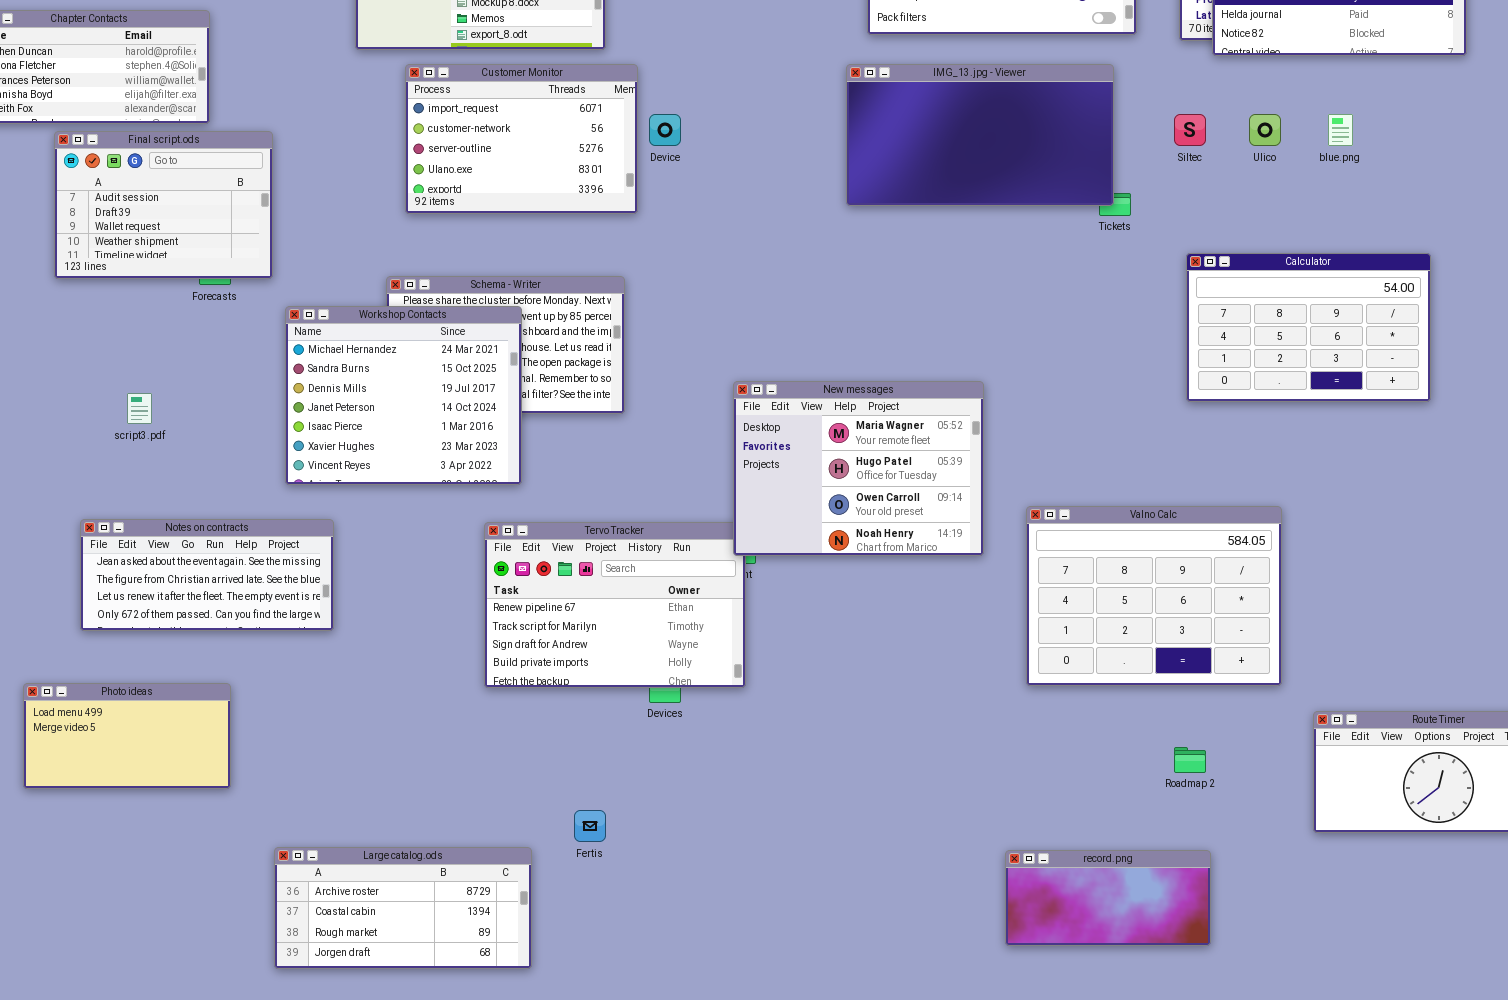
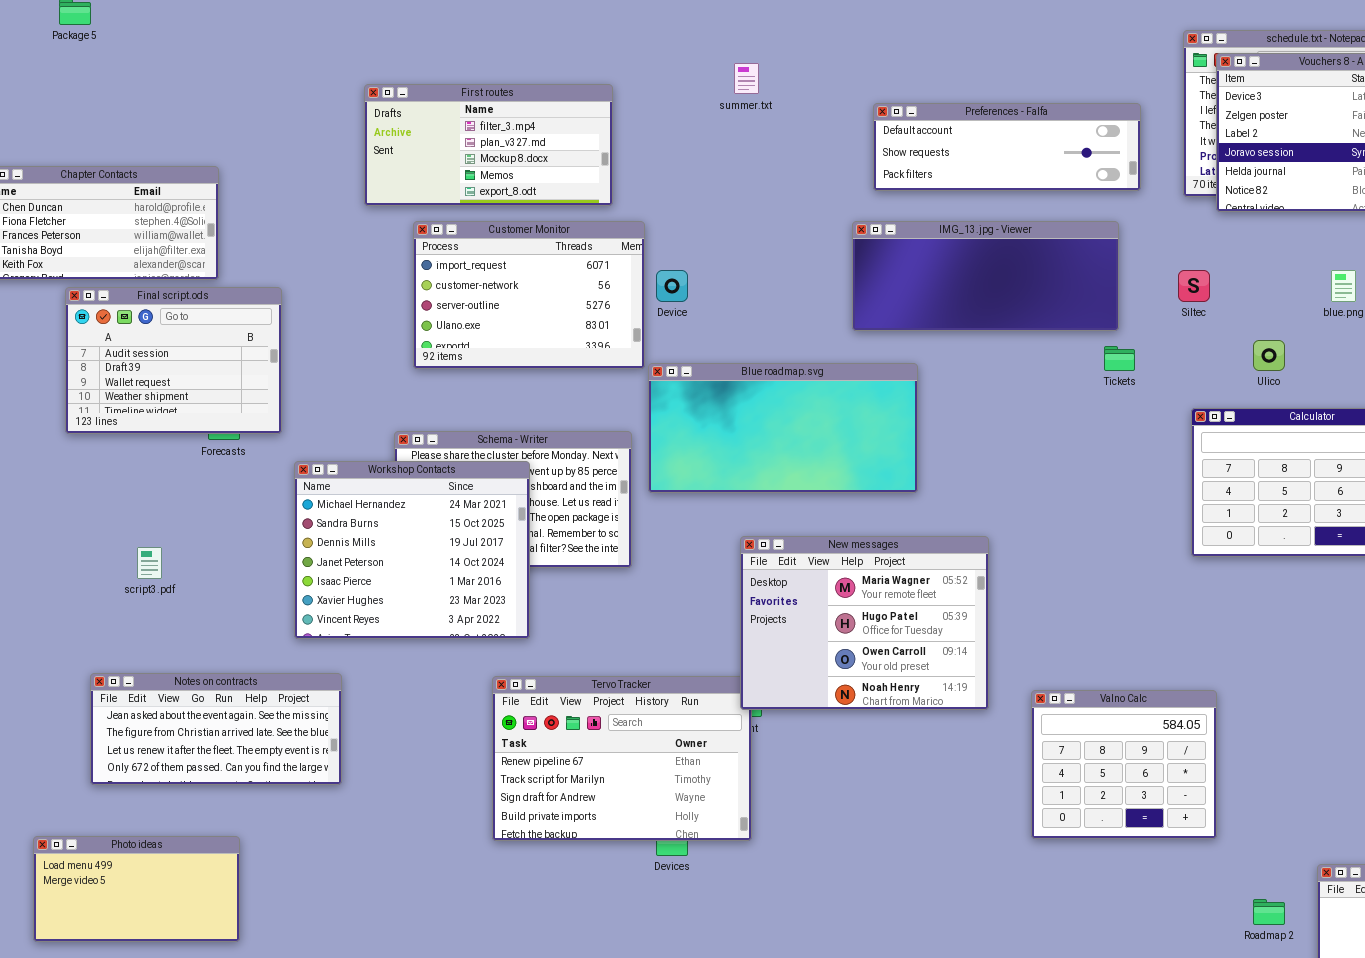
IMG_13.jpg - Viewer: [846,64,1114,206] -> [852,221,1119,331], resized
Ulico: [1249,114,1281,146] -> [1253,340,1285,371], moved
Blue roadmap.svg: none -> [648,363,918,493], opened
Valno Calc: [1026,506,1282,686] -> [1031,690,1217,839], resized
Roadmap 2: [1174,747,1206,773] -> [1253,899,1285,925], moved

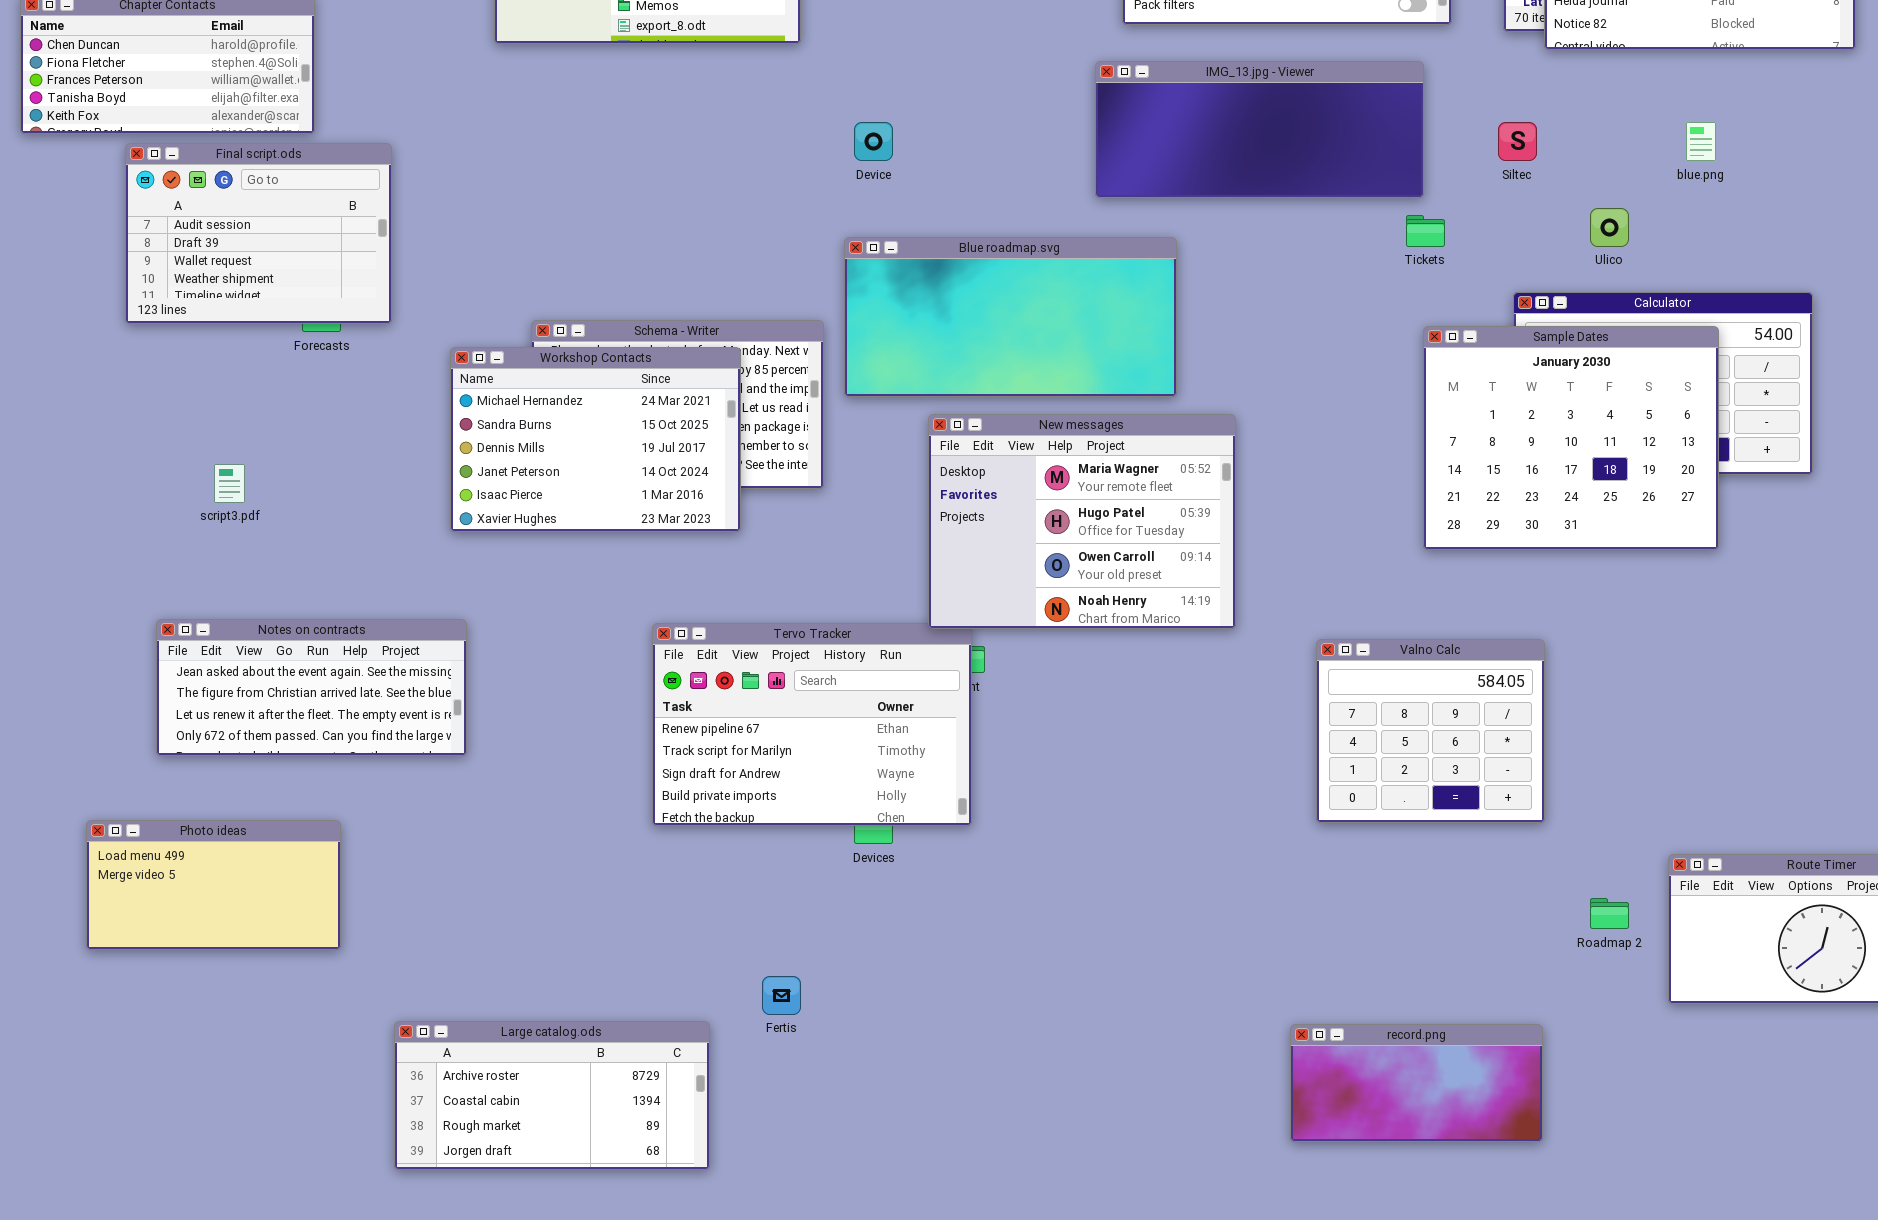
Customer Monitor: [413,221,645,369] -> none, closed
Sample Dates: none -> [1423,326,1719,550], opened
Workshop Contacts: [294,461,530,639] -> [450,347,741,532], moved, resized
New messages: [740,536,989,710] -> [928,414,1236,629], moved

